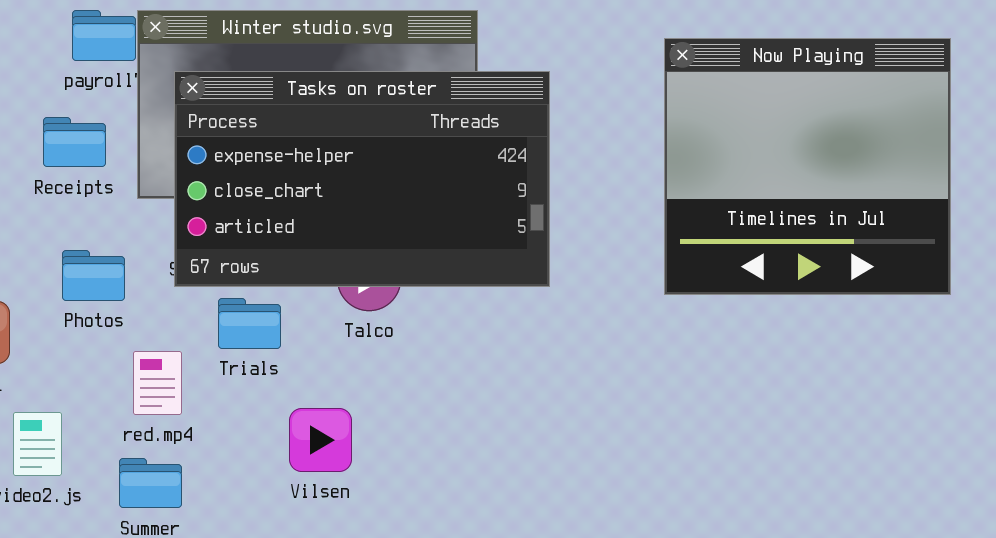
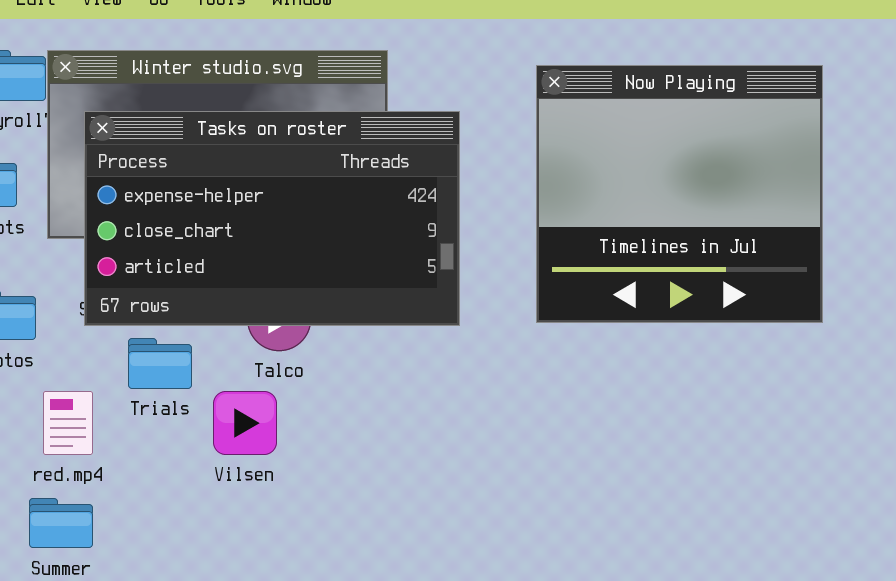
Now Playing: [664,38,951,295] -> [536,65,823,323], moved
Vilsen: [289,408,352,472] -> [213,391,277,455], moved

